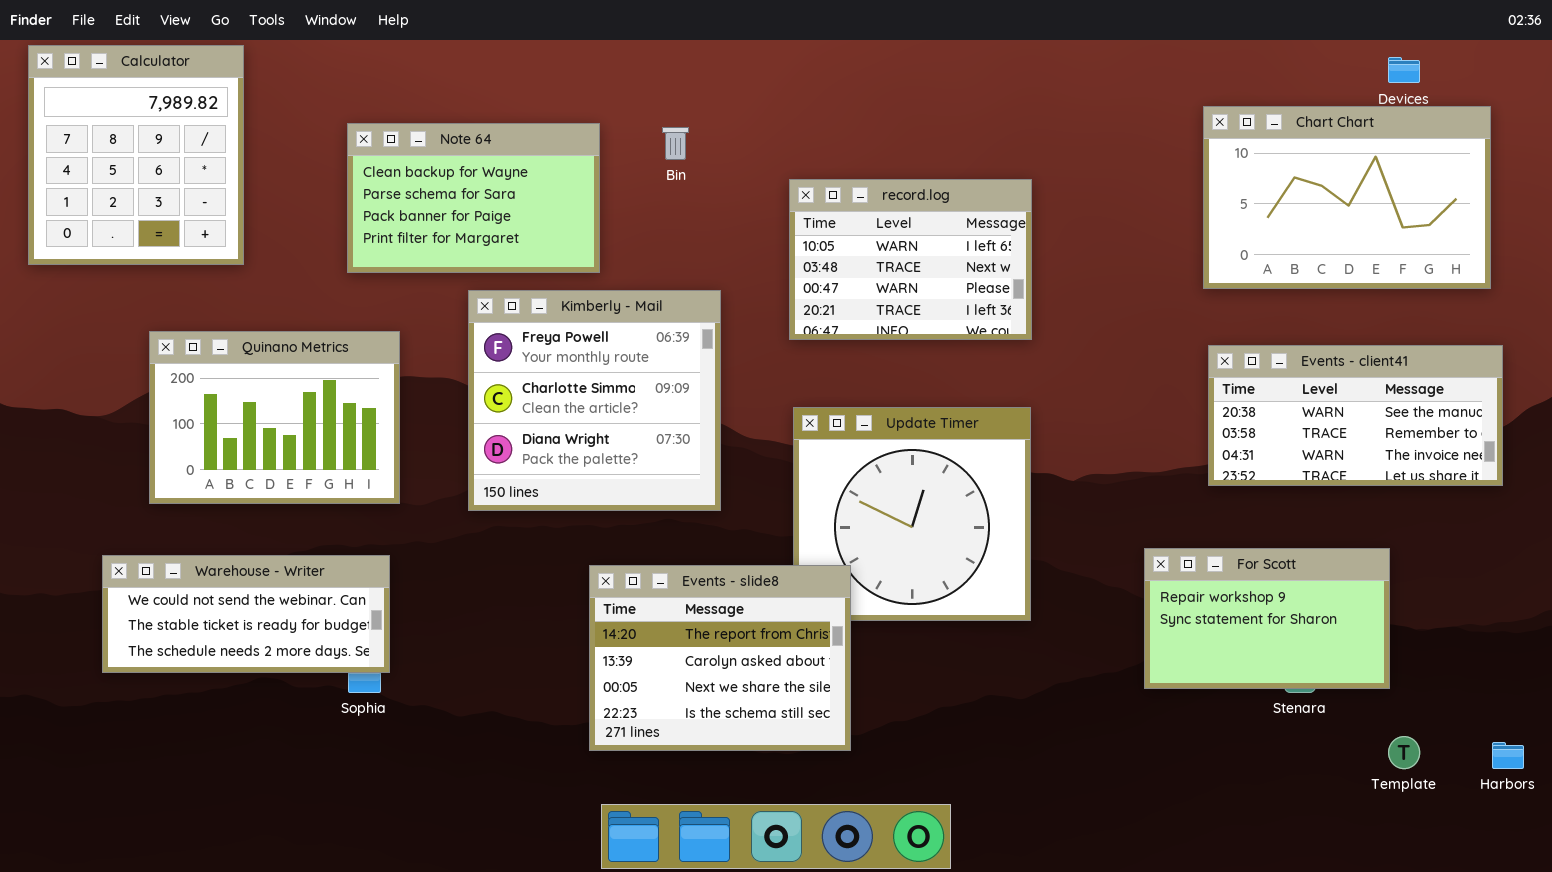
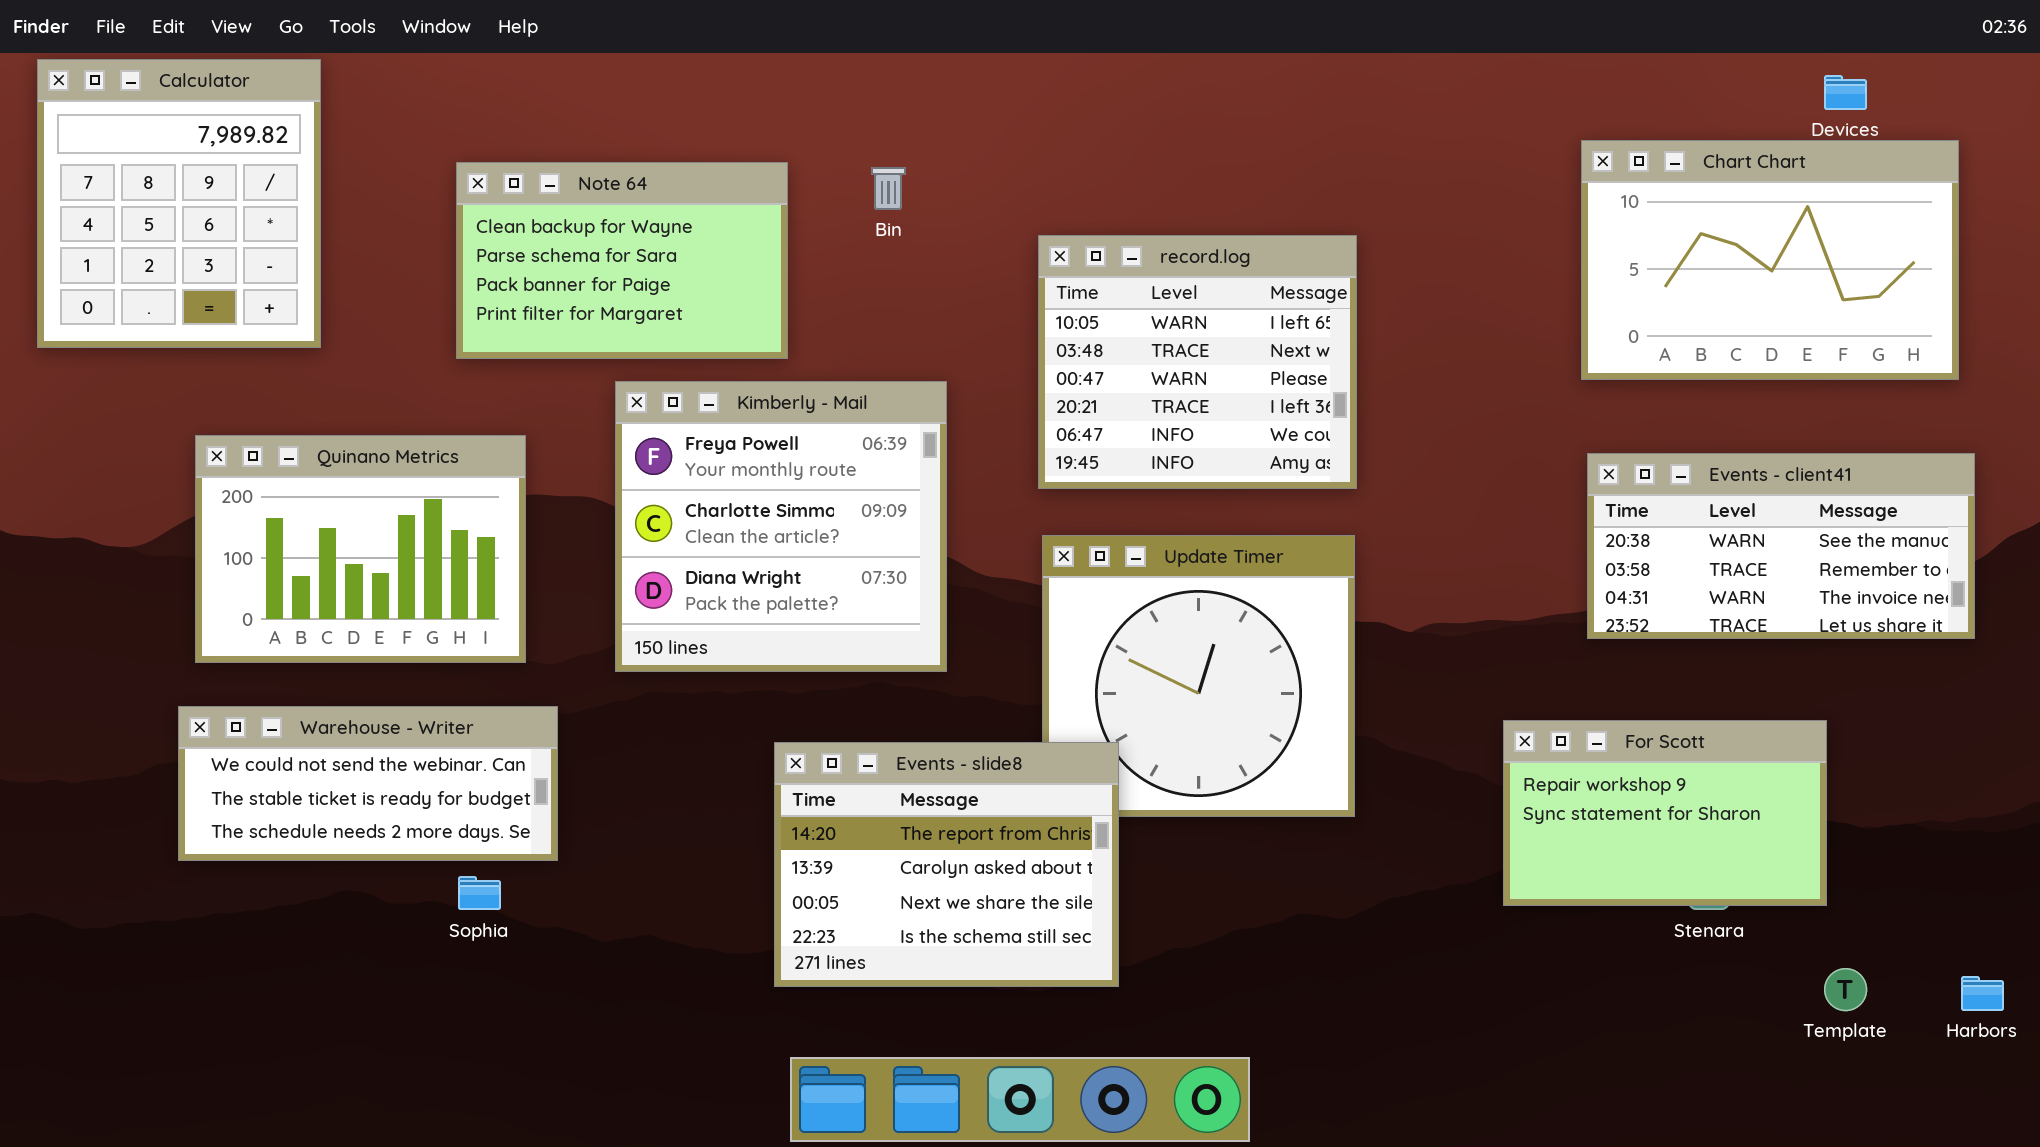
record.log: [789,179,1032,340] -> [1038,235,1357,489], resized
Warehouse - Writer: [102,555,390,673] -> [178,706,558,861], moved

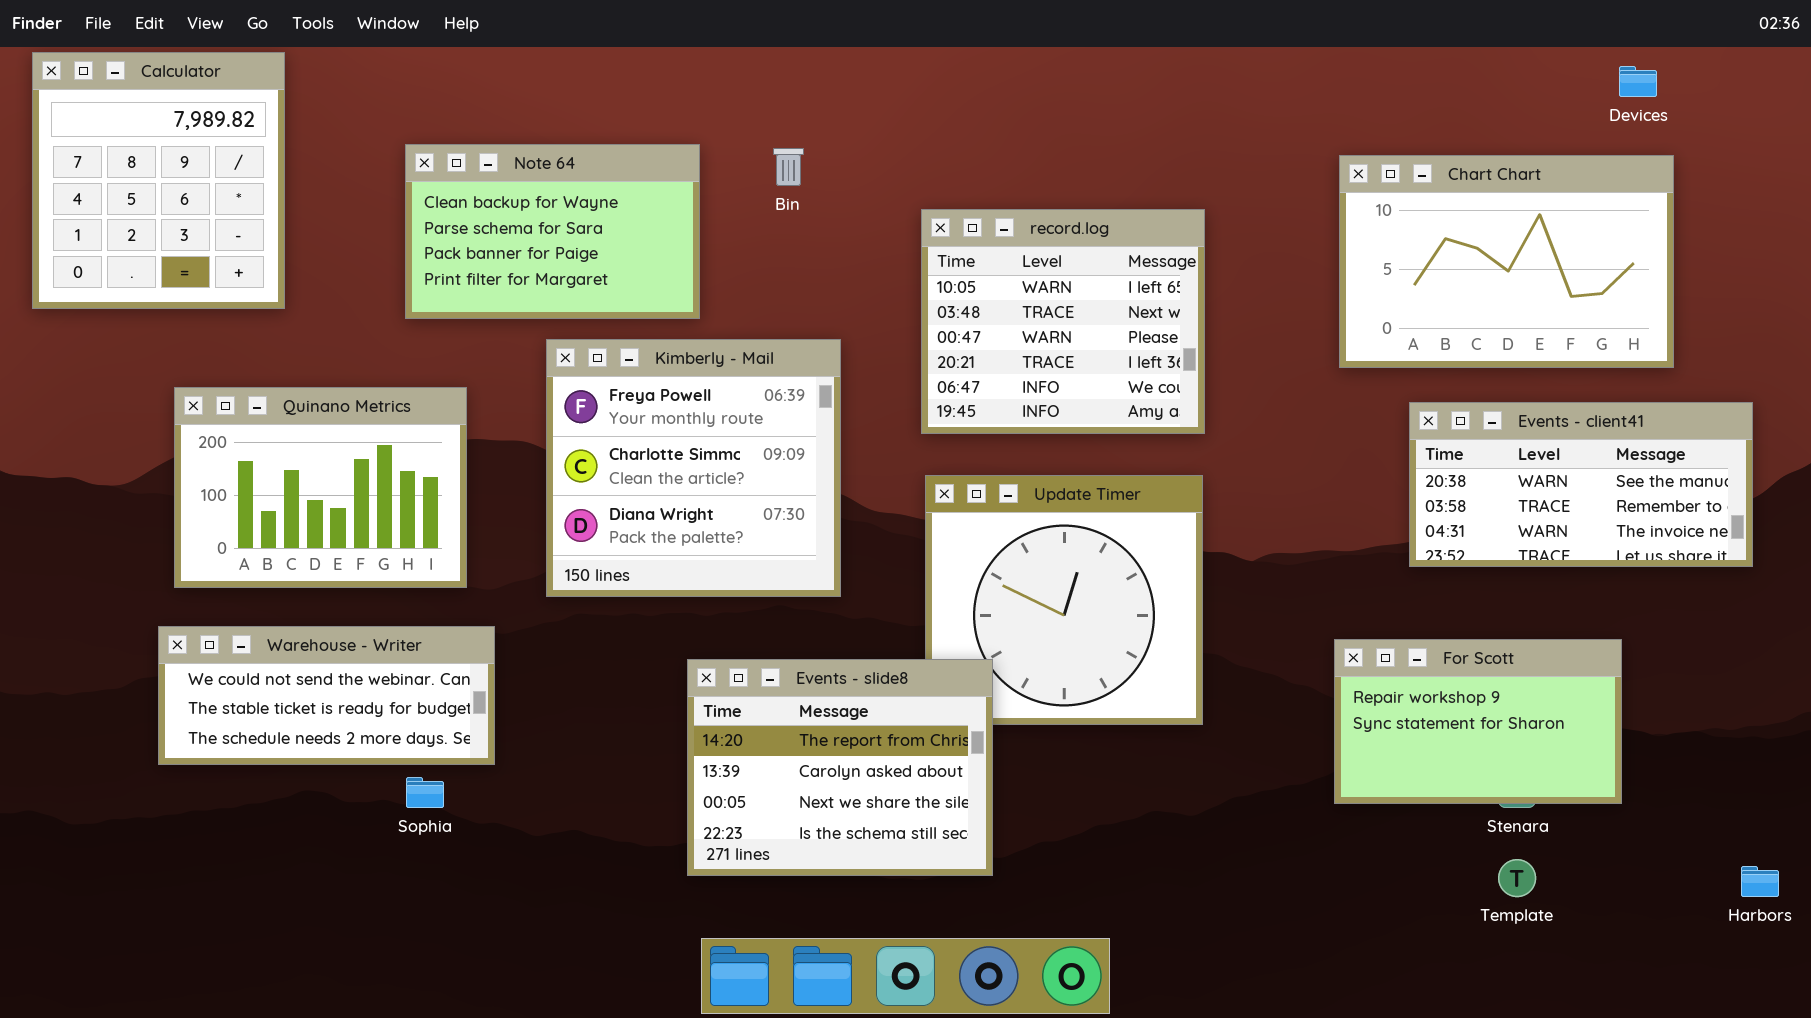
Chart Chart: [1581,140,1959,380] -> [1339,155,1674,368], moved
Template: [1824,968,1867,1011] -> [1498,859,1536,897], moved

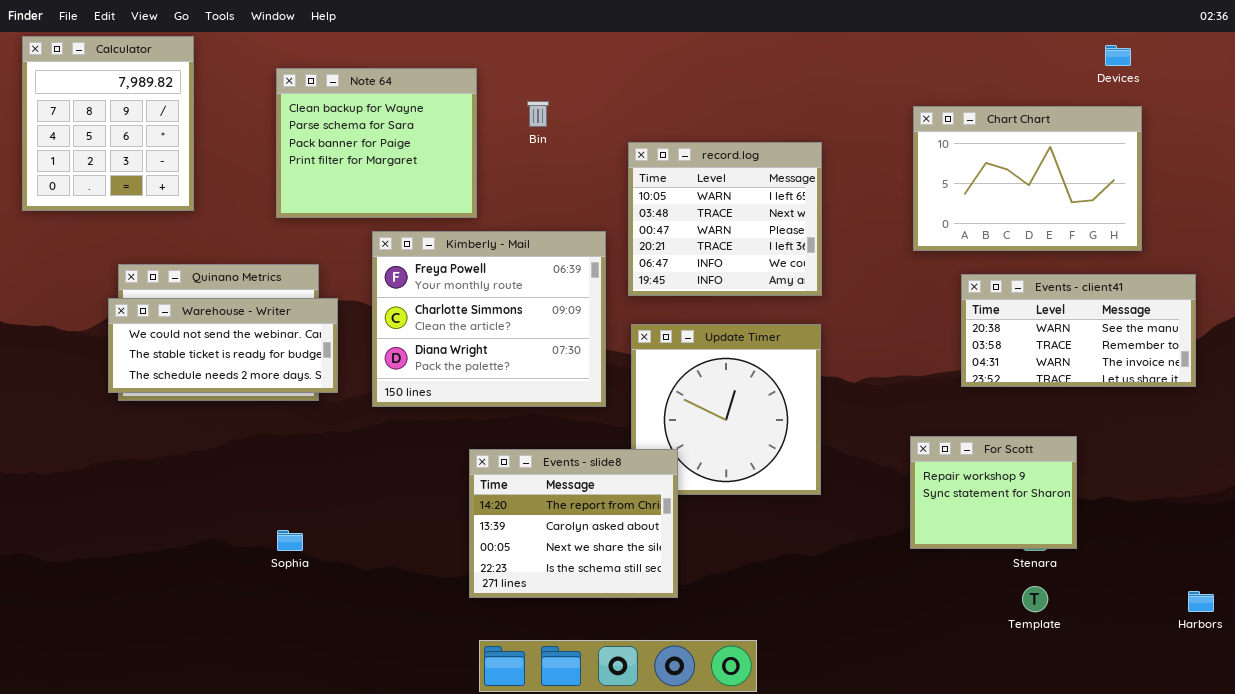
Note 64: [405,144,700,319] -> [276,68,477,218], resized
Kimberly - Mail: [546,339,841,597] -> [372,231,606,407], resized
Warehouse - Writer: [158,626,495,765] -> [108,298,338,393], moved
For Scott: [1334,639,1622,804] -> [910,436,1077,549], resized

